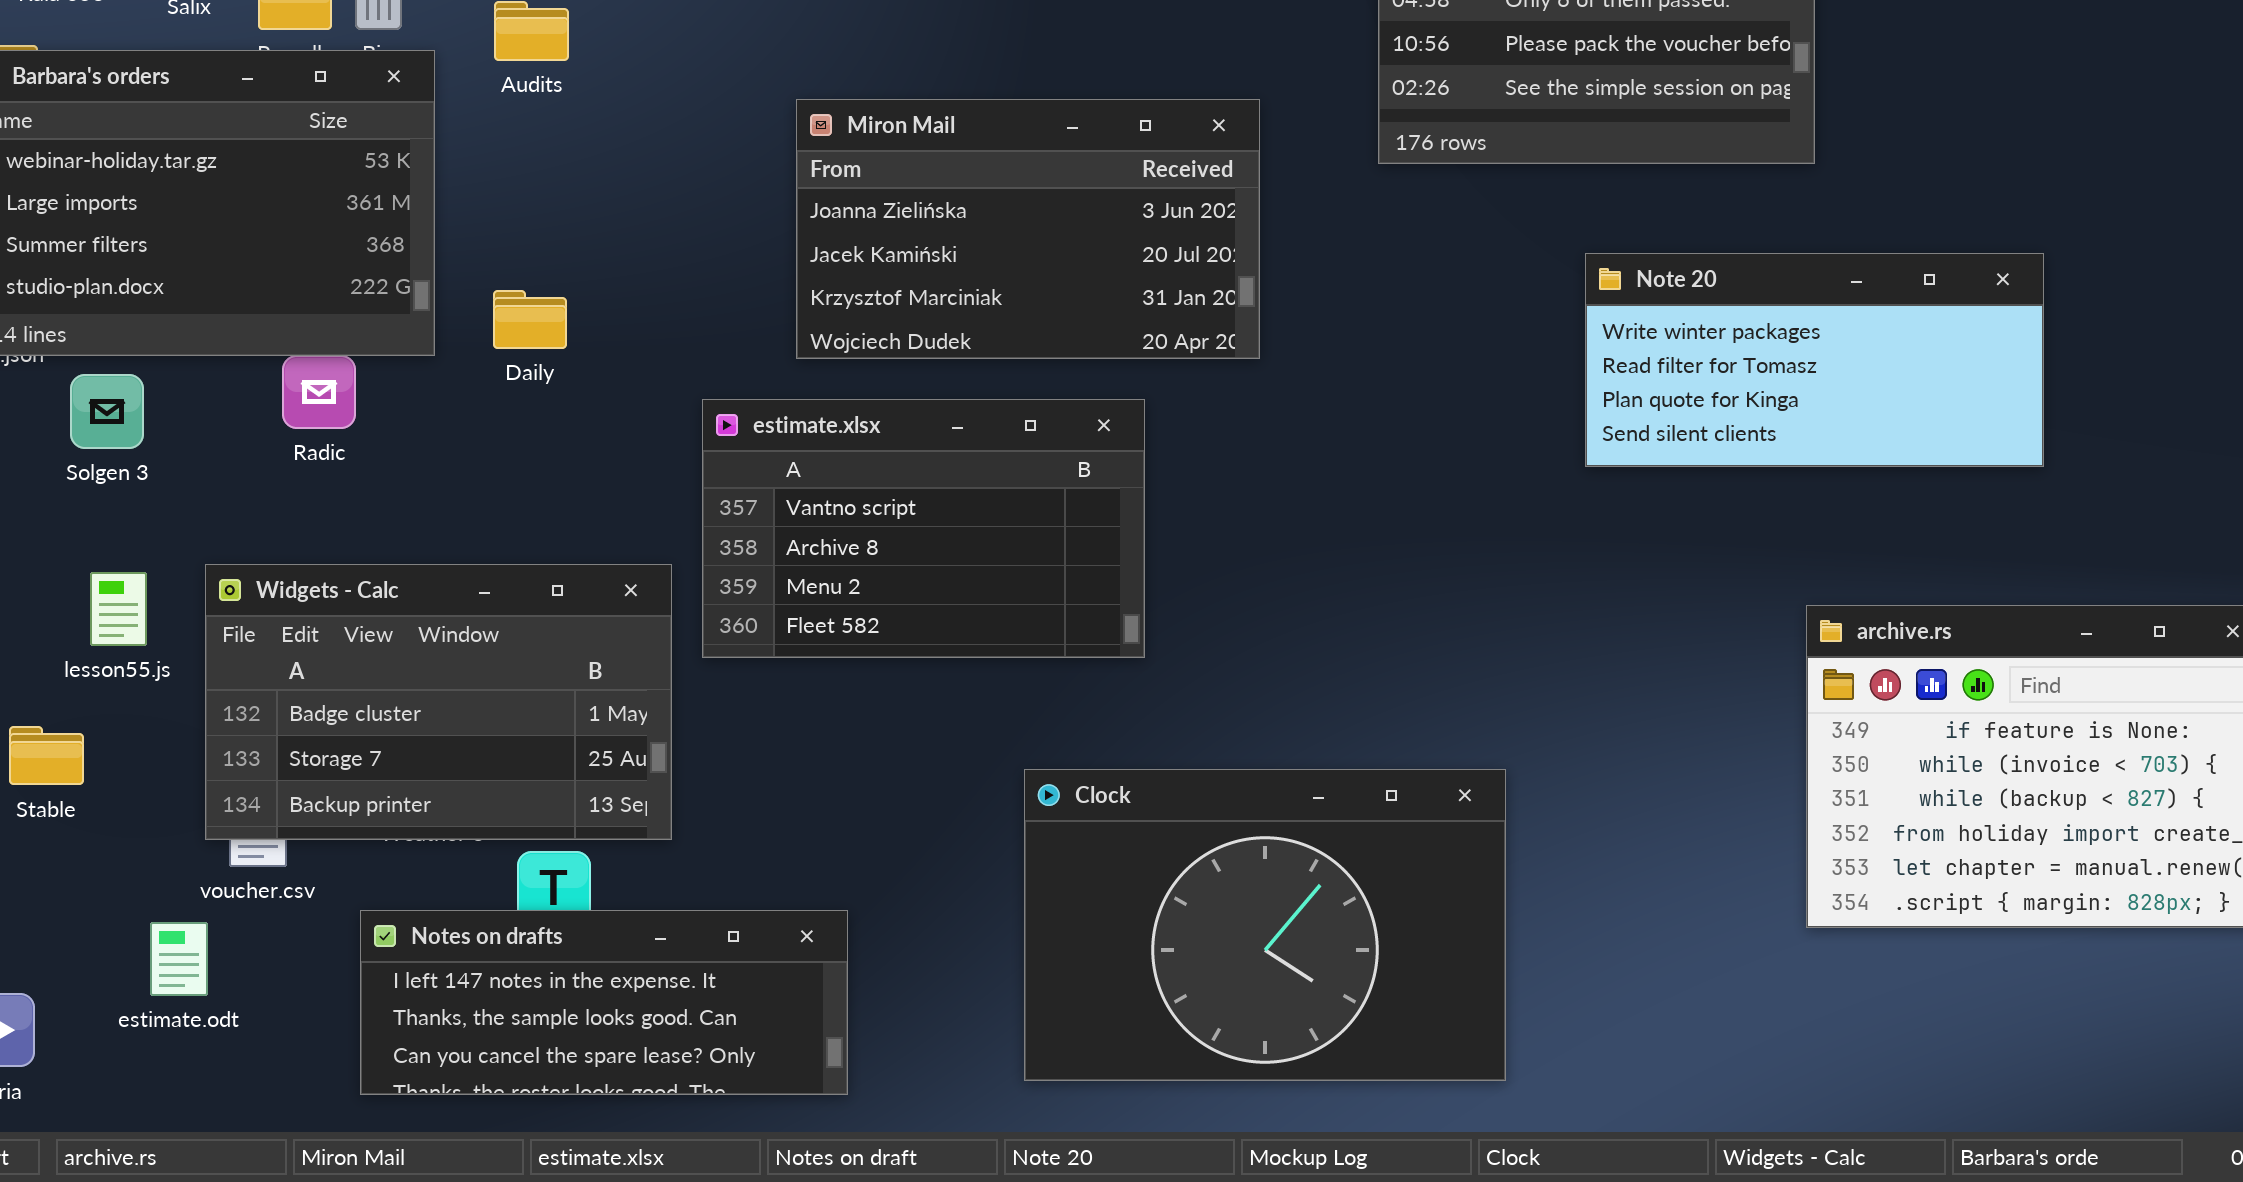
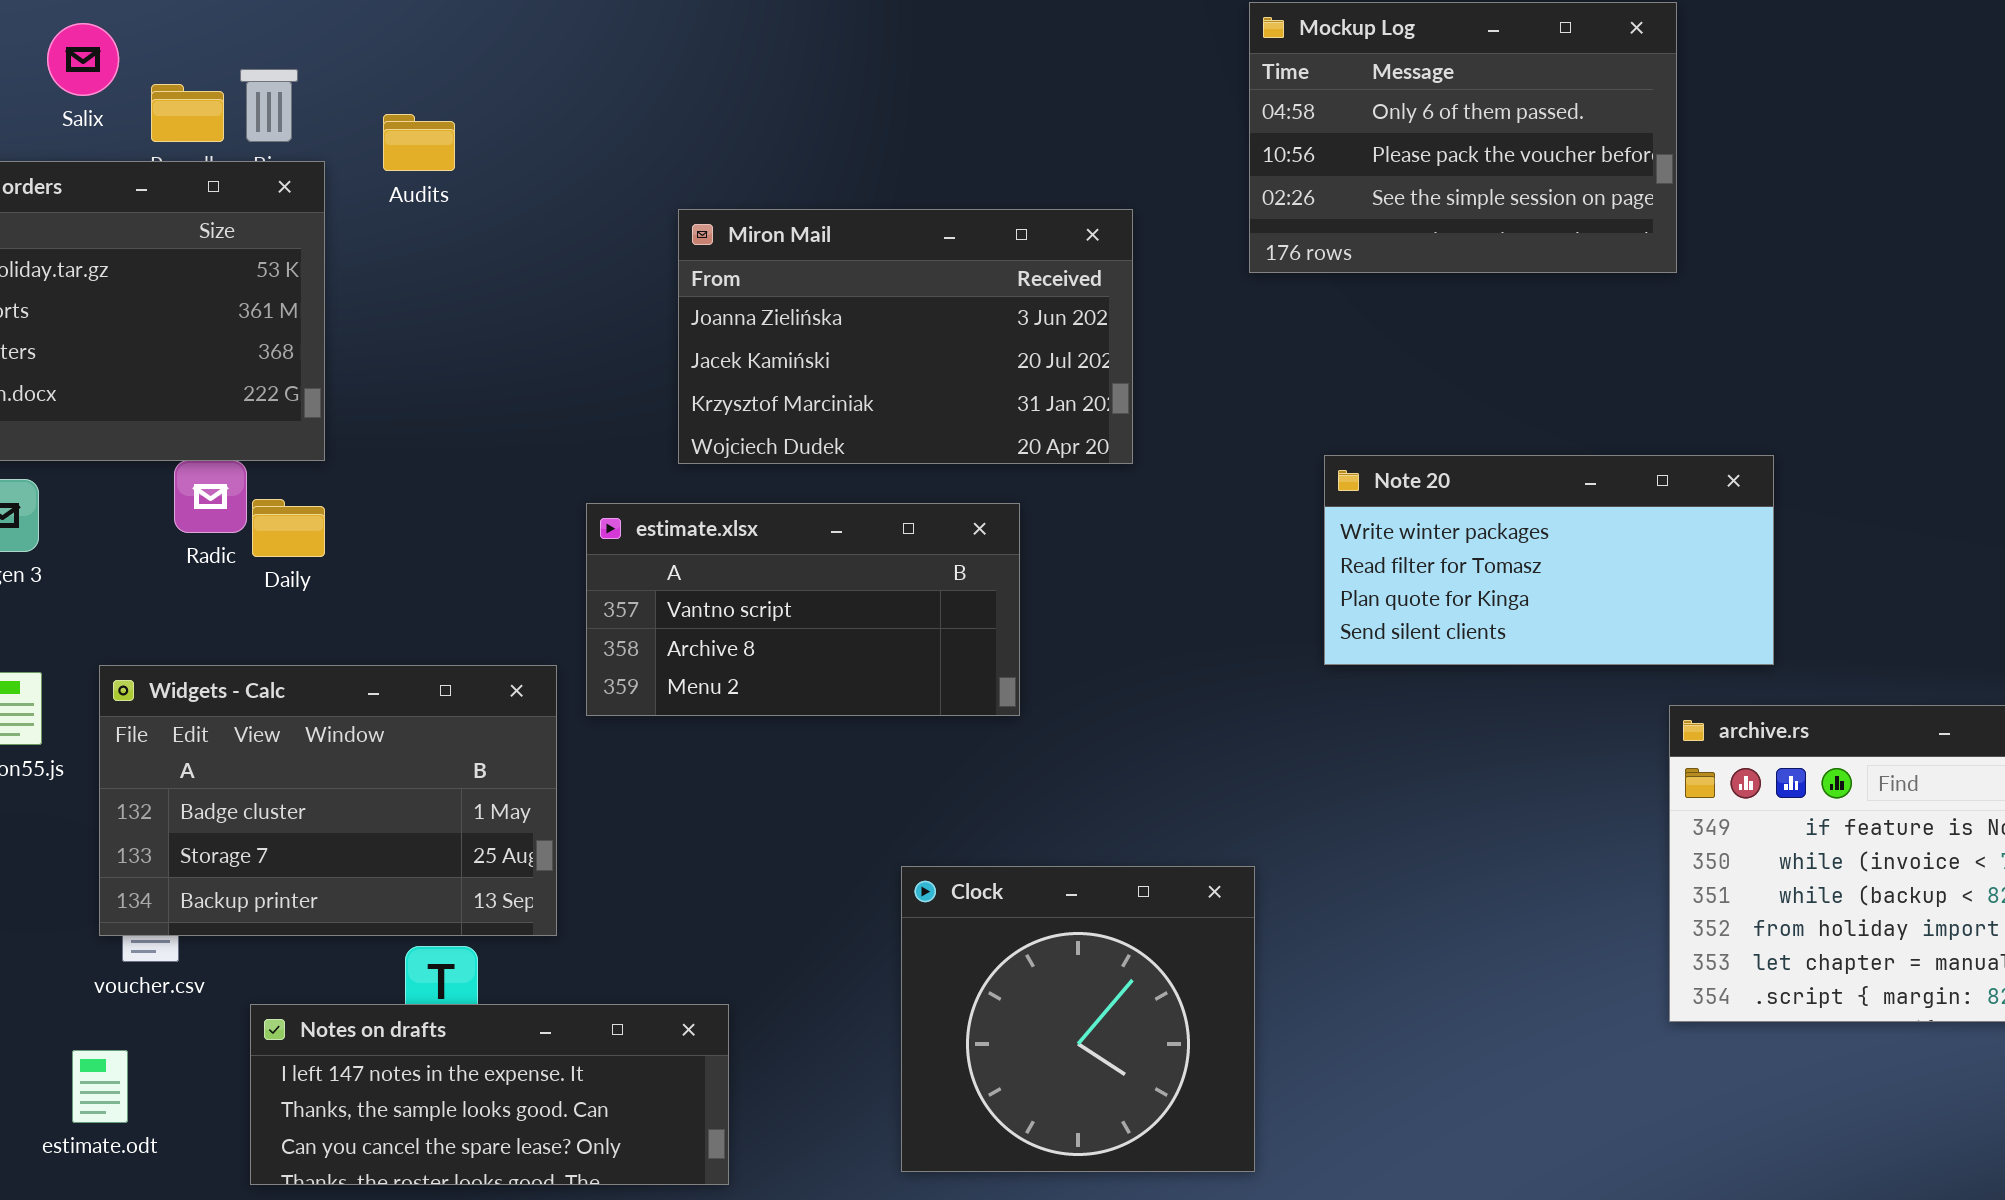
Note 20: [1585,253,2044,467] -> [1324,455,1774,665], moved
Daily: [493,290,567,349] -> [252,499,325,557], moved
estimate.xlsx: [702,399,1145,658] -> [586,503,1020,716], resized
Clock: [1024,769,1506,1081] -> [901,866,1255,1172], resized
estimate.odt: [150,922,208,996] -> [72,1050,128,1123], moved

